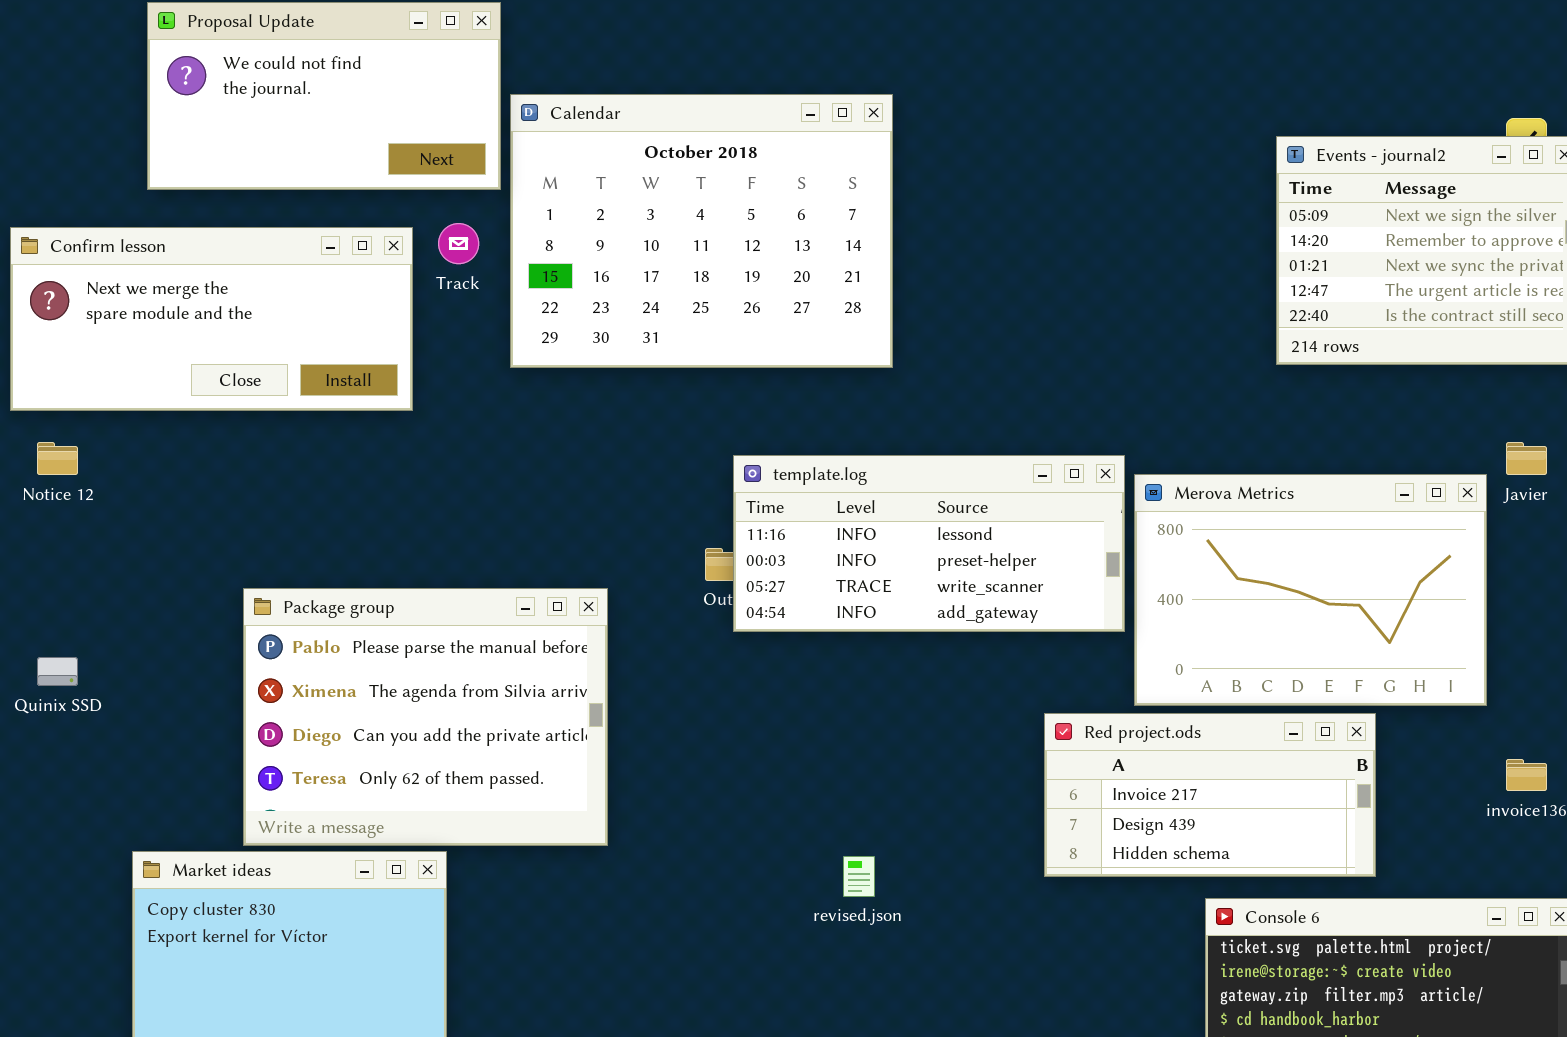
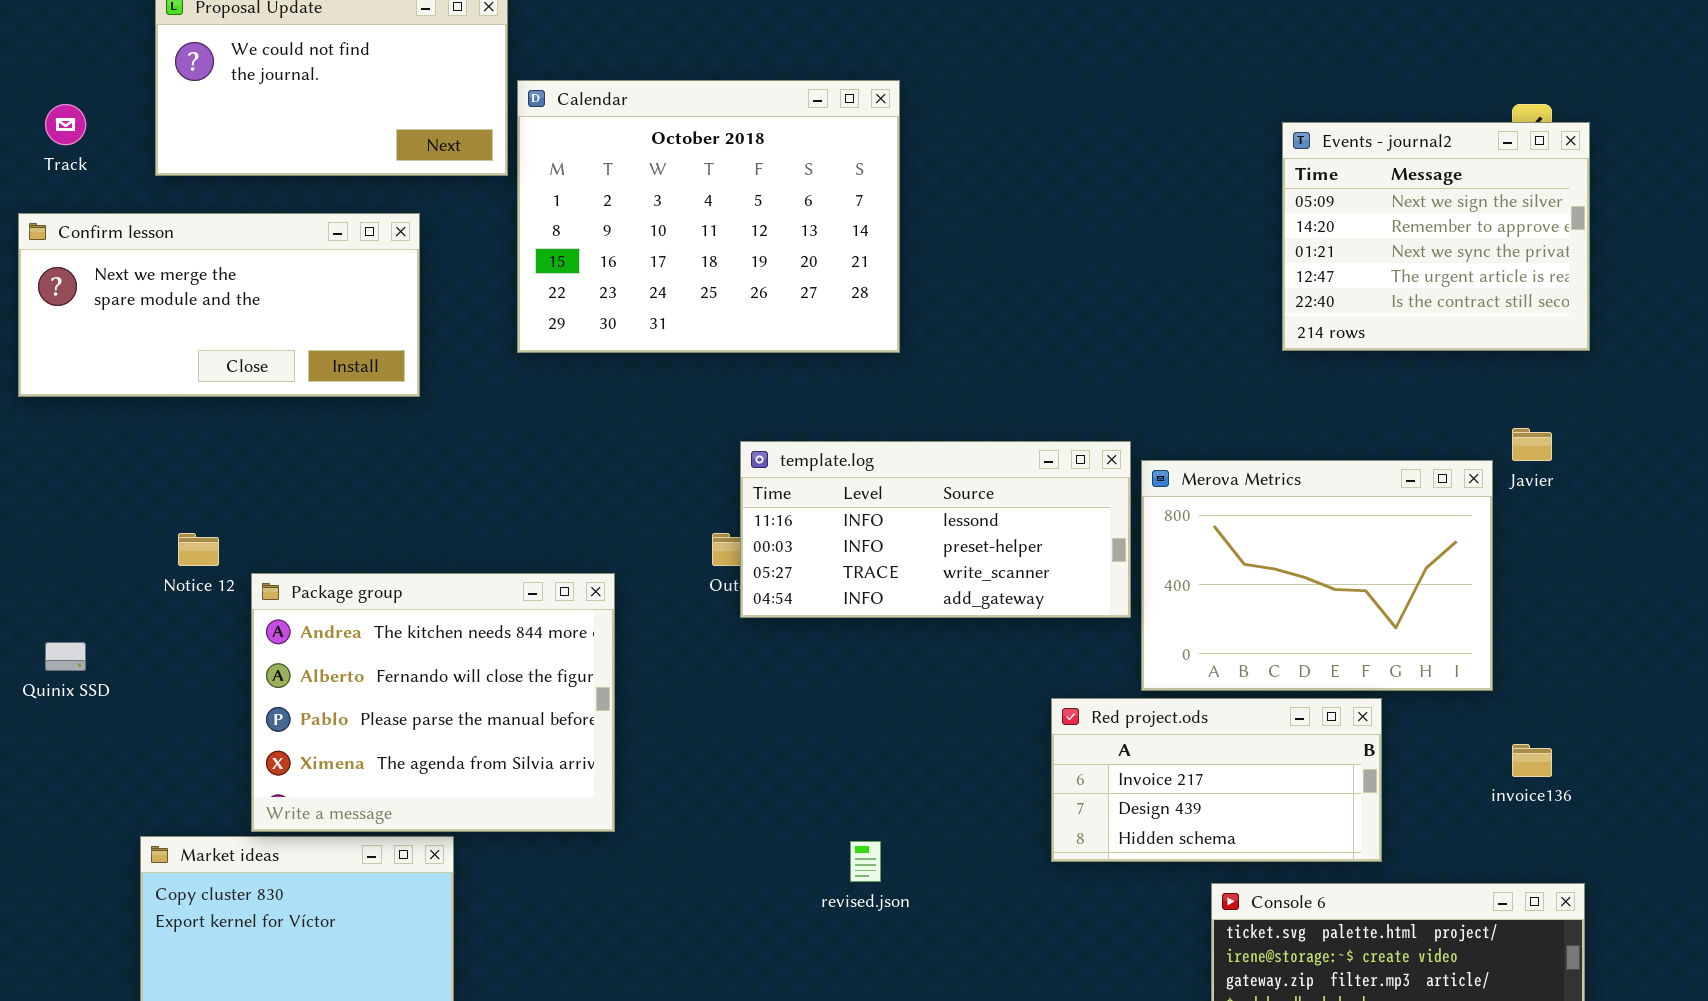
Track: [438,223,479,264] -> [45,104,86,145], moved
Notice 12: [37,442,78,475] -> [178,533,219,566], moved
Package group: [243,588,608,846] -> [251,573,615,832], scrolled up 2 rows

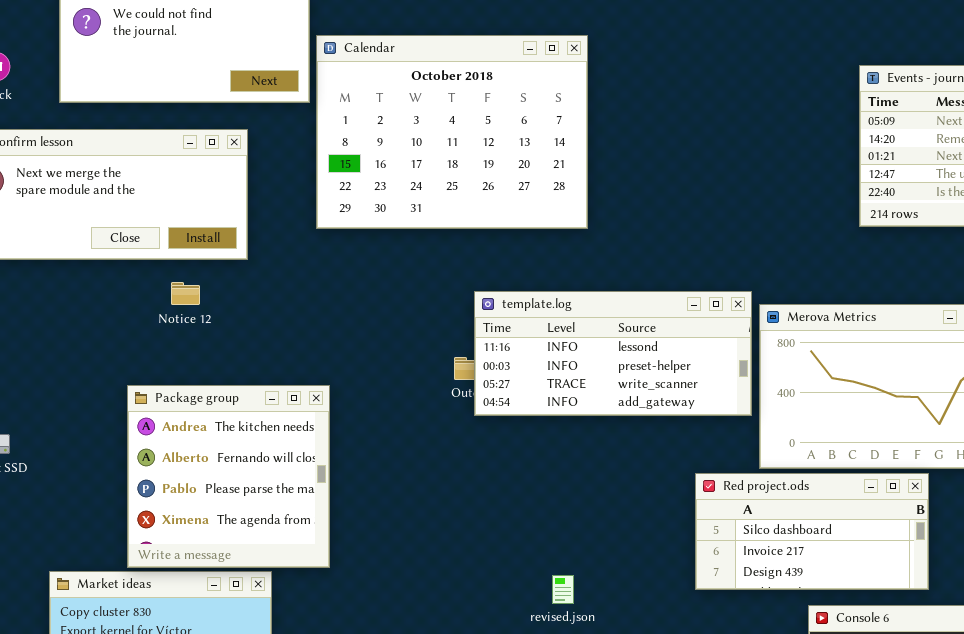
Notice 12: [178,533,219,566] -> [171,282,200,305], moved
Package group: [251,573,615,832] -> [127,385,330,568], resized
Red project.ods: [1051,698,1382,862] -> [695,473,929,590], scrolled up 1 row

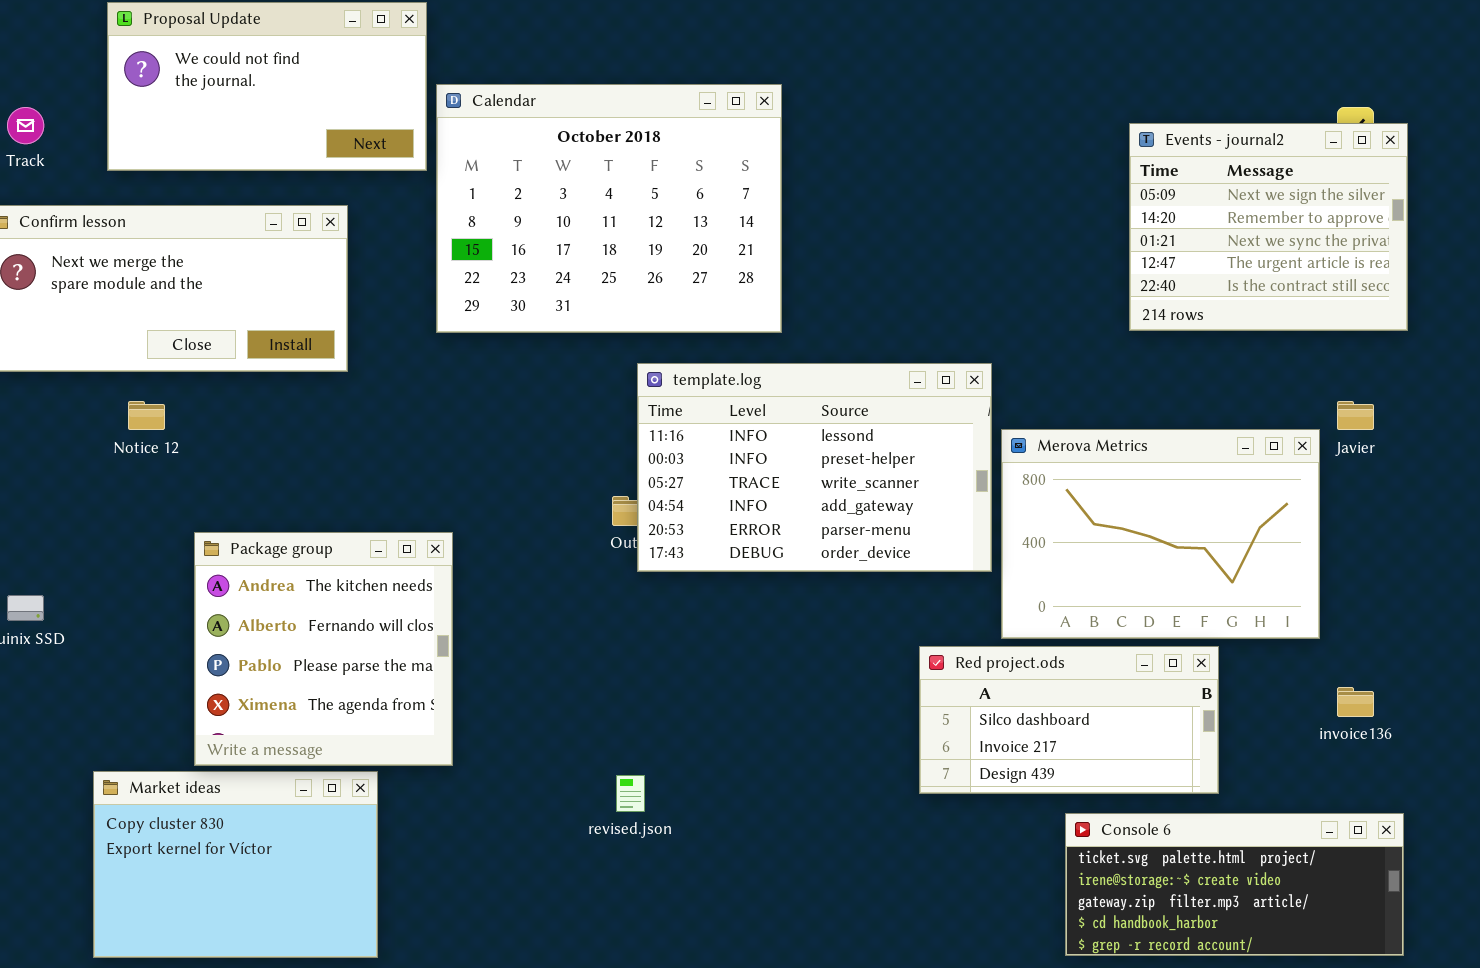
Notice 12: [171,282,200,305] -> [128,401,165,430], moved
template.log: [474,291,752,416] -> [637,363,992,572], resized
revised.json: [552,575,574,604] -> [616,775,645,812], moved

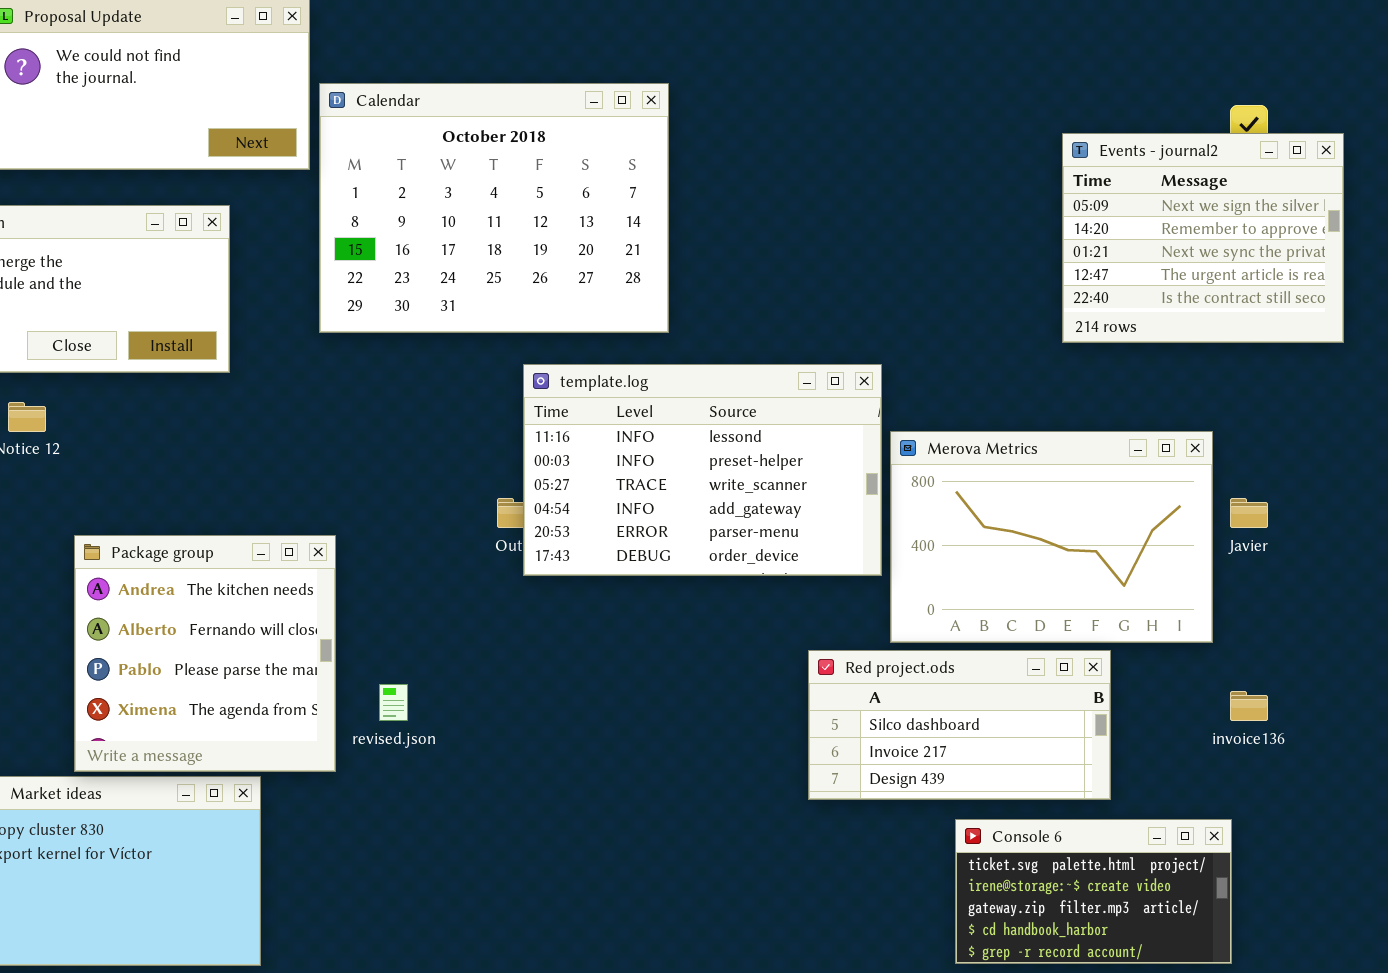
Events - journal2: [1129,123,1408,331] -> [1062,133,1344,343], moved
Javier: [1337,401,1374,430] -> [1230,498,1268,528], moved
revised.json: [616,775,645,812] -> [379,684,408,721], moved
Console 6: [1065,813,1404,956] -> [955,819,1232,964], resized

